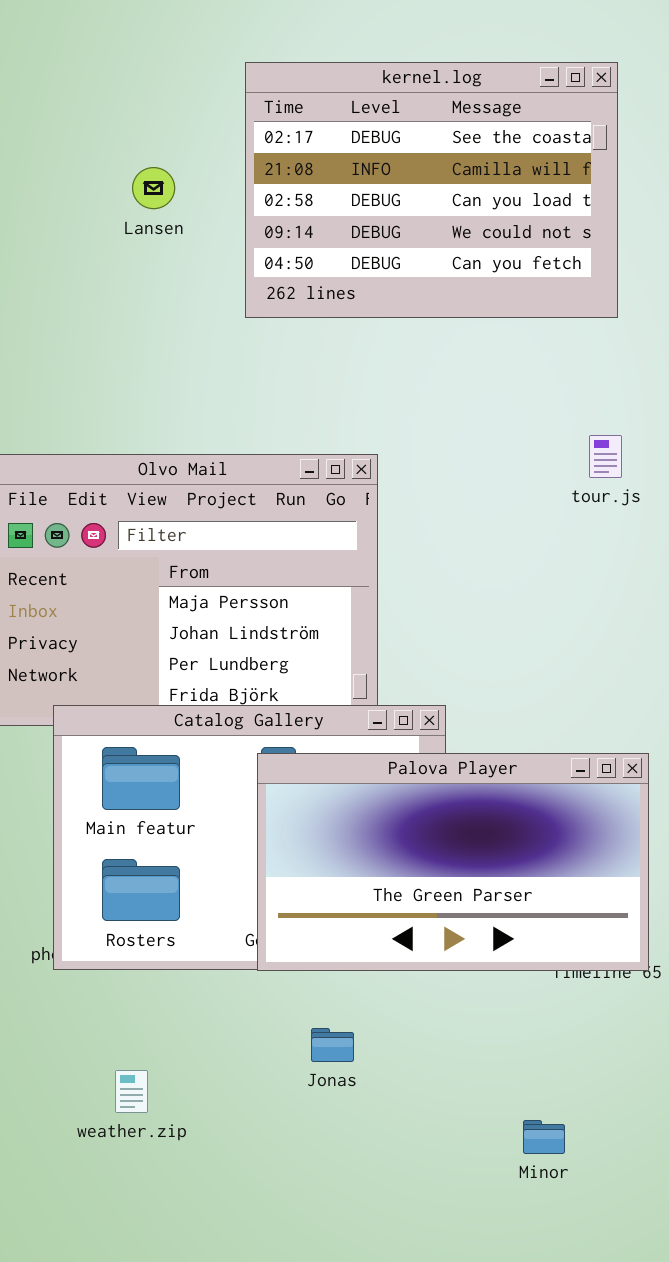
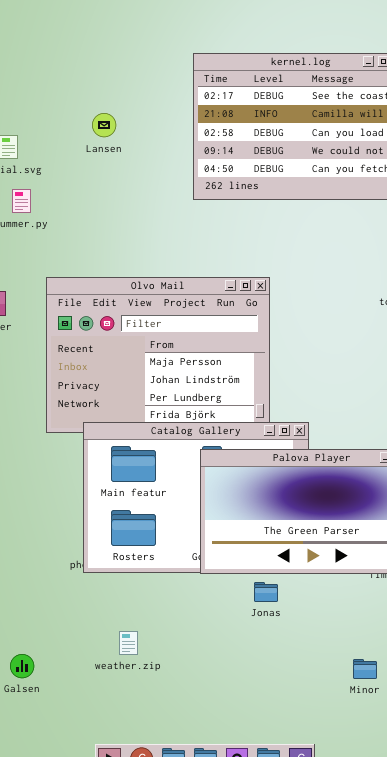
Lansen: [132,167,175,209] -> [92,113,116,137], moved
Jonas: [311,1028,354,1062] -> [254,582,278,602], moved

